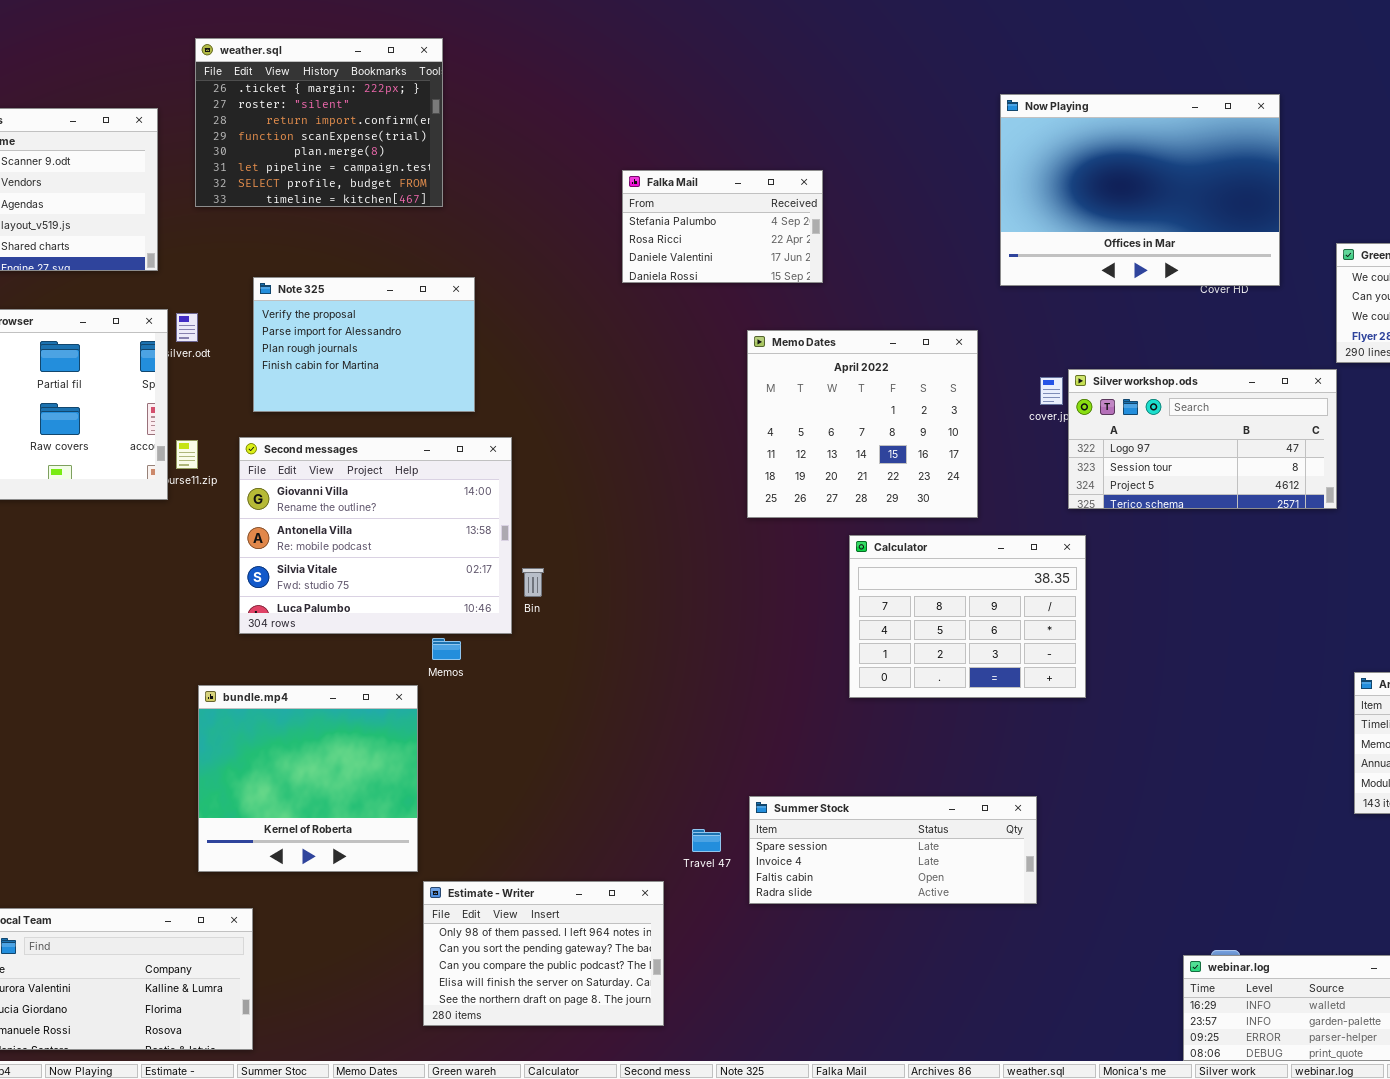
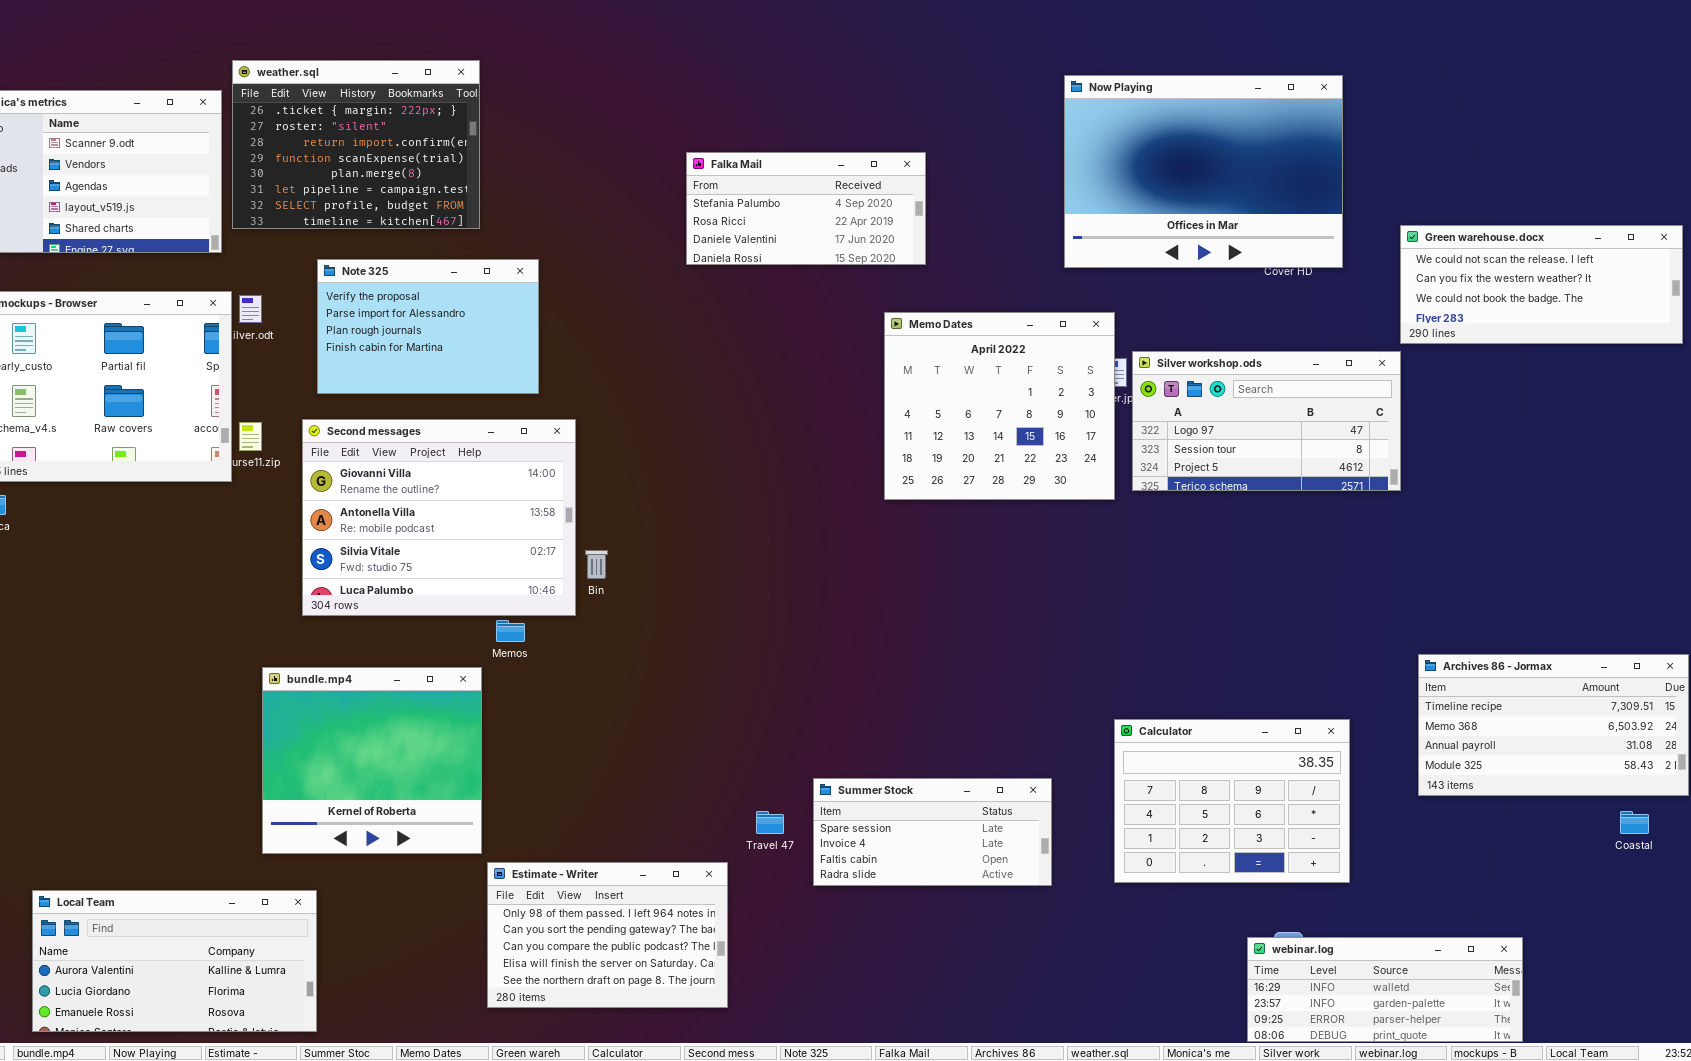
weather.sql: [195,38,443,207] -> [232,60,480,229], moved
Falka Mail: [622,170,823,283] -> [686,152,926,265], resized
Memo Dates: [747,330,978,518] -> [884,312,1115,500], moved
Calculator: [849,535,1086,698] -> [1114,719,1350,883], moved
Summer Stock: [749,796,1037,904] -> [813,778,1052,886], resized

